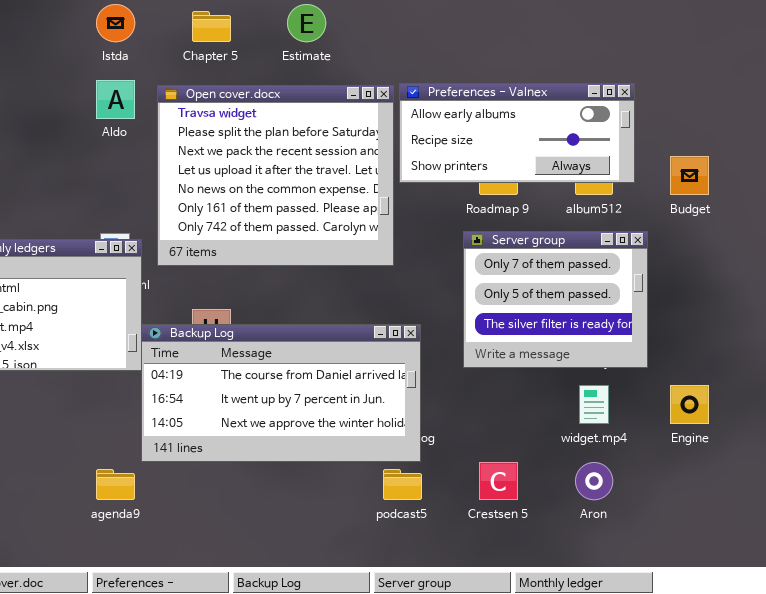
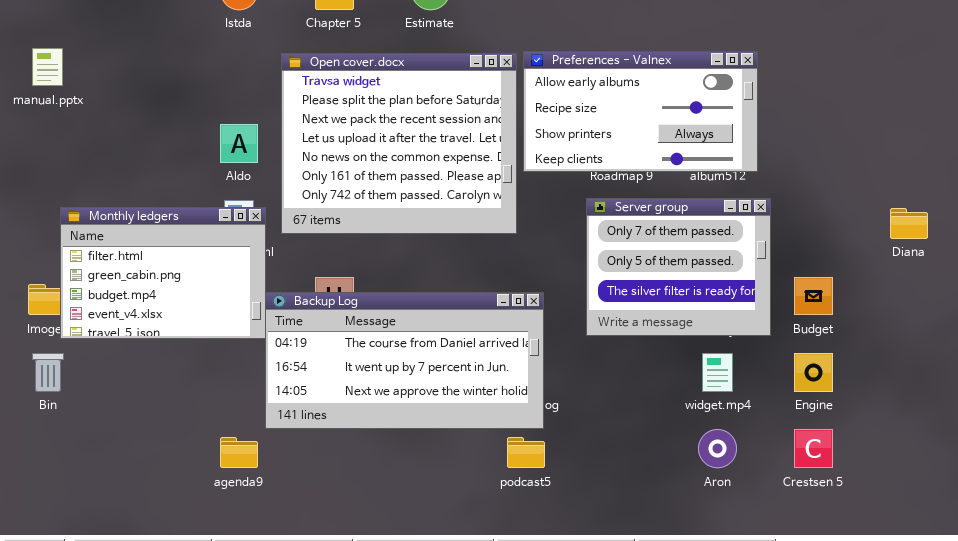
Aldo: [96,80,135,119] -> [220,124,258,163], moved
Preferences - Valnex: [399,83,635,183] -> [523,51,758,172], resized
Budget: [670,156,709,195] -> [794,277,833,315], moved
Crestsen 5: [479,462,518,500] -> [794,429,833,468], moved

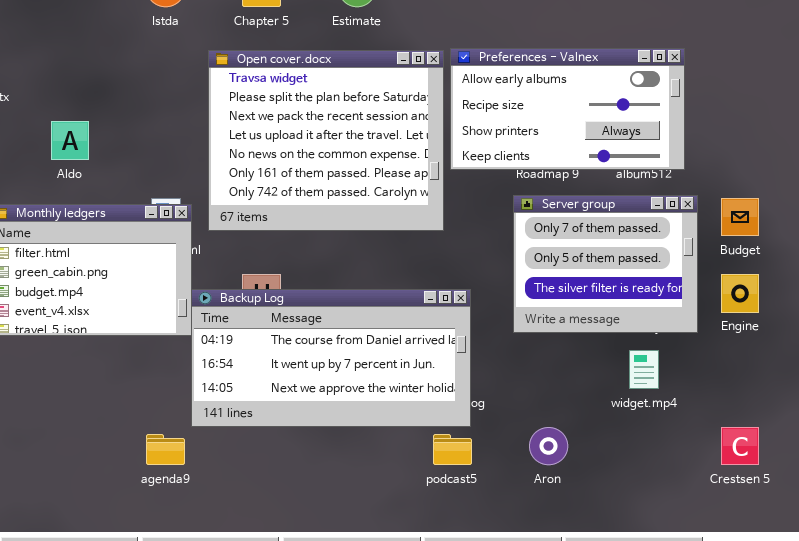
Aldo: [220,124,258,163] -> [51,121,89,160], moved
Budget: [794,277,833,315] -> [721,198,759,236], moved
Engine: [794,353,833,392] -> [721,274,759,313], moved
Aron: [698,429,737,468] -> [529,427,568,465], moved

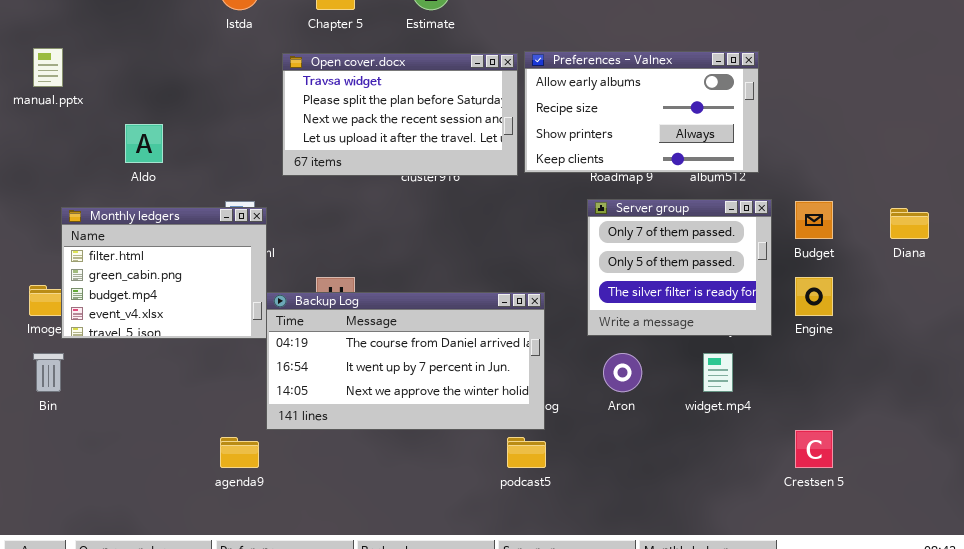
Open cover.docx: [208,50,444,231] -> [282,53,518,176], resized
Aron: [529,427,568,465] -> [603,353,642,392], moved

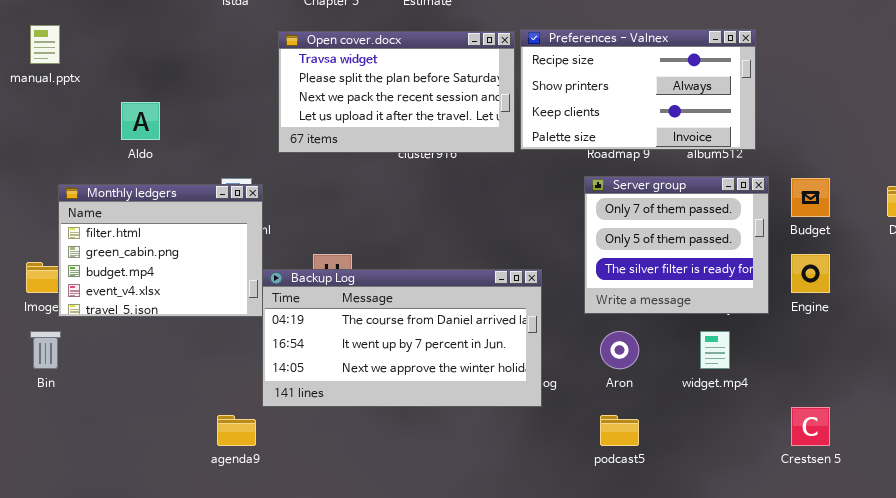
Preferences - Valnex: [524,51,759,173] -> [520,29,756,150], scrolled down 1 row
podcast5: [507,437,546,468] -> [600,415,639,446], moved

